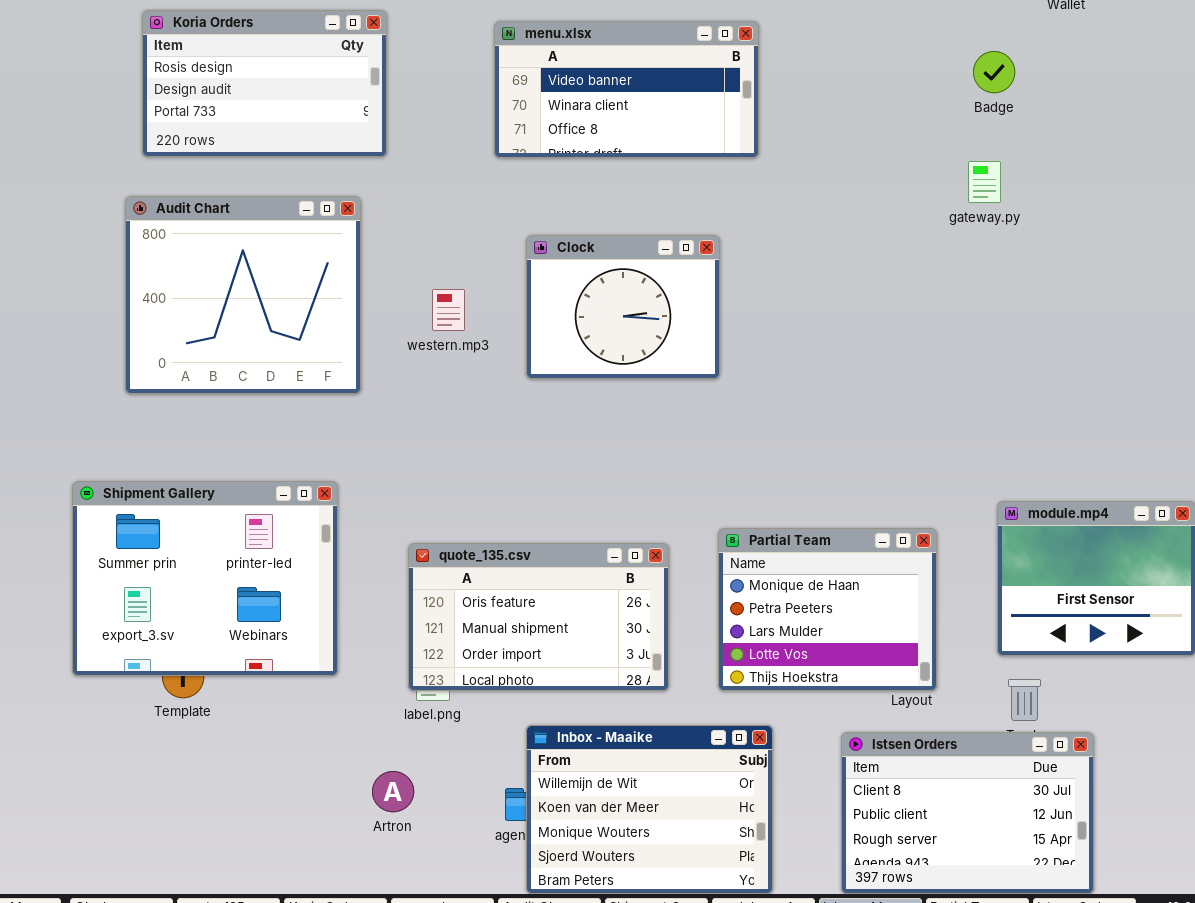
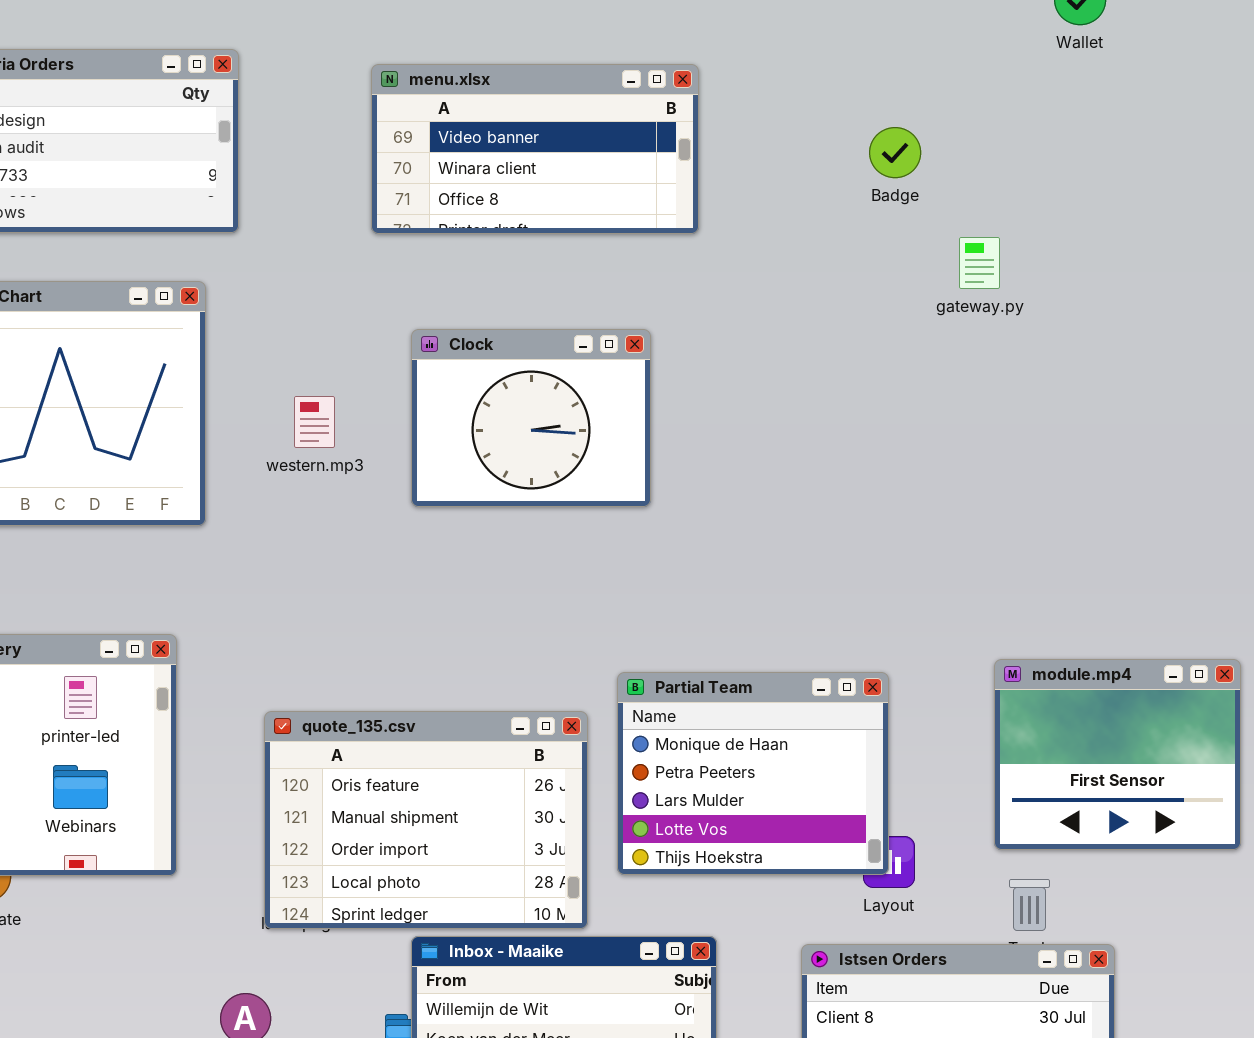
Badge: [973,51,1015,93] -> [869,127,921,178], moved
Partial Team: [718,528,937,691] -> [617,672,889,875], moved
quote_135.csv: [408,543,669,691] -> [264,711,588,929], resized

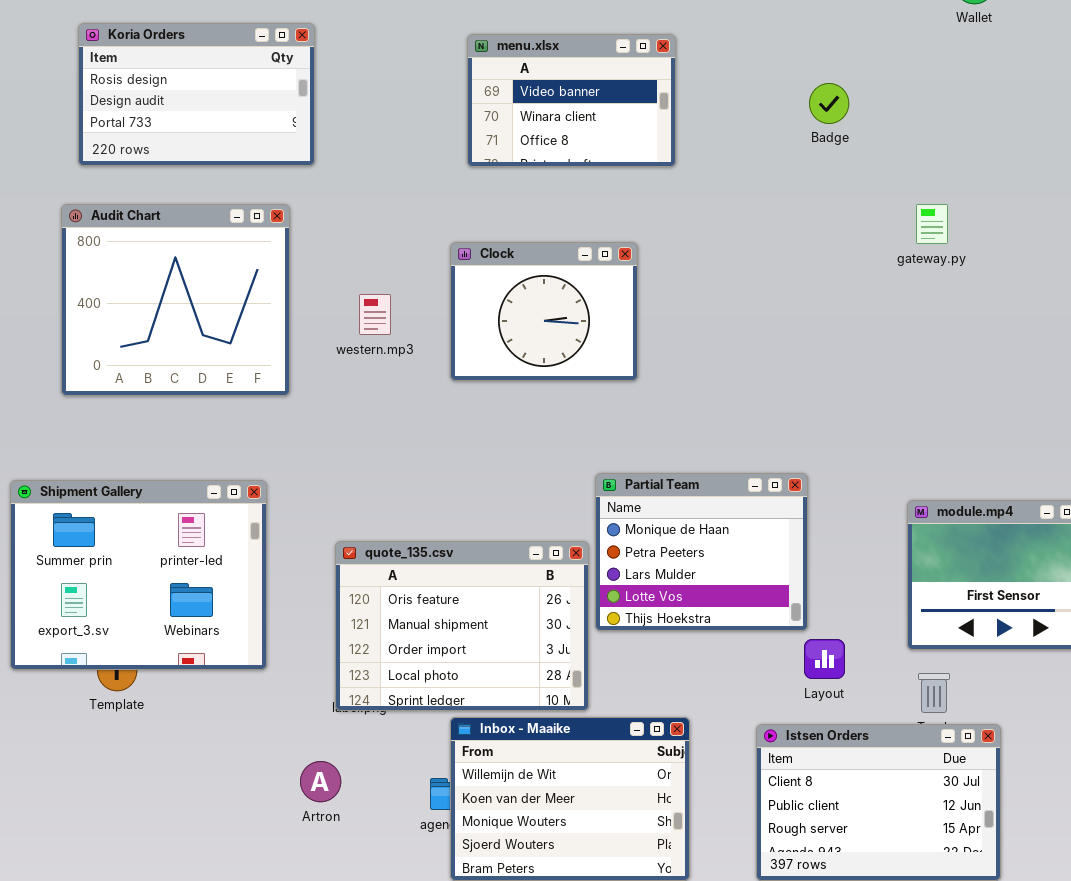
menu.xlsx: [371,64,699,234] -> [467,34,676,167], resized
gateway.py: [959,237,1000,289] -> [916,204,948,244], moved
Partial Team: [617,672,889,875] -> [595,473,808,631], moved

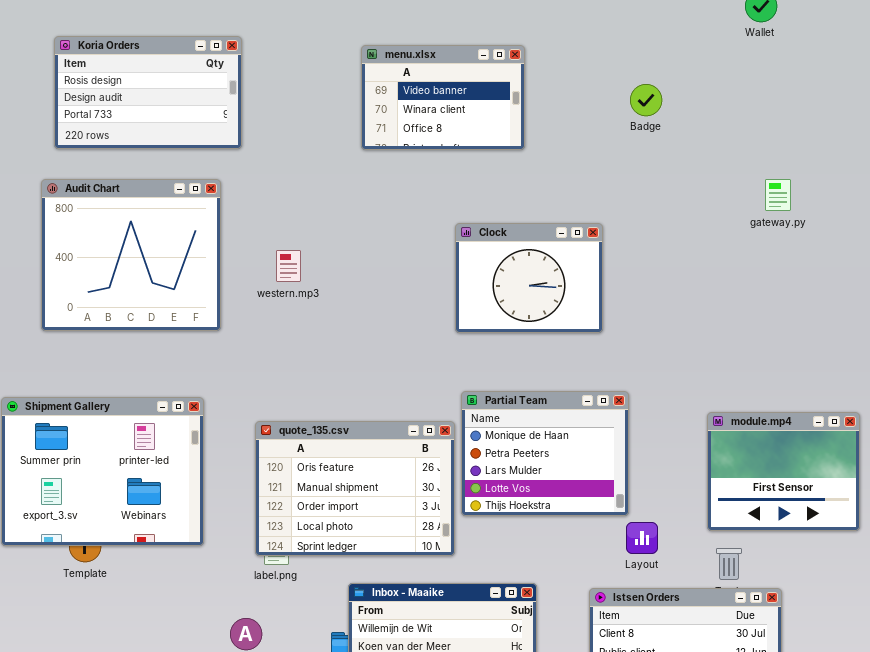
gateway.py: [916,204,948,244] -> [765,179,791,211], moved
Clock: [450,242,638,381] -> [455,223,603,333], moved
quote_135.csv: [335,541,589,711] -> [255,421,455,556], moved

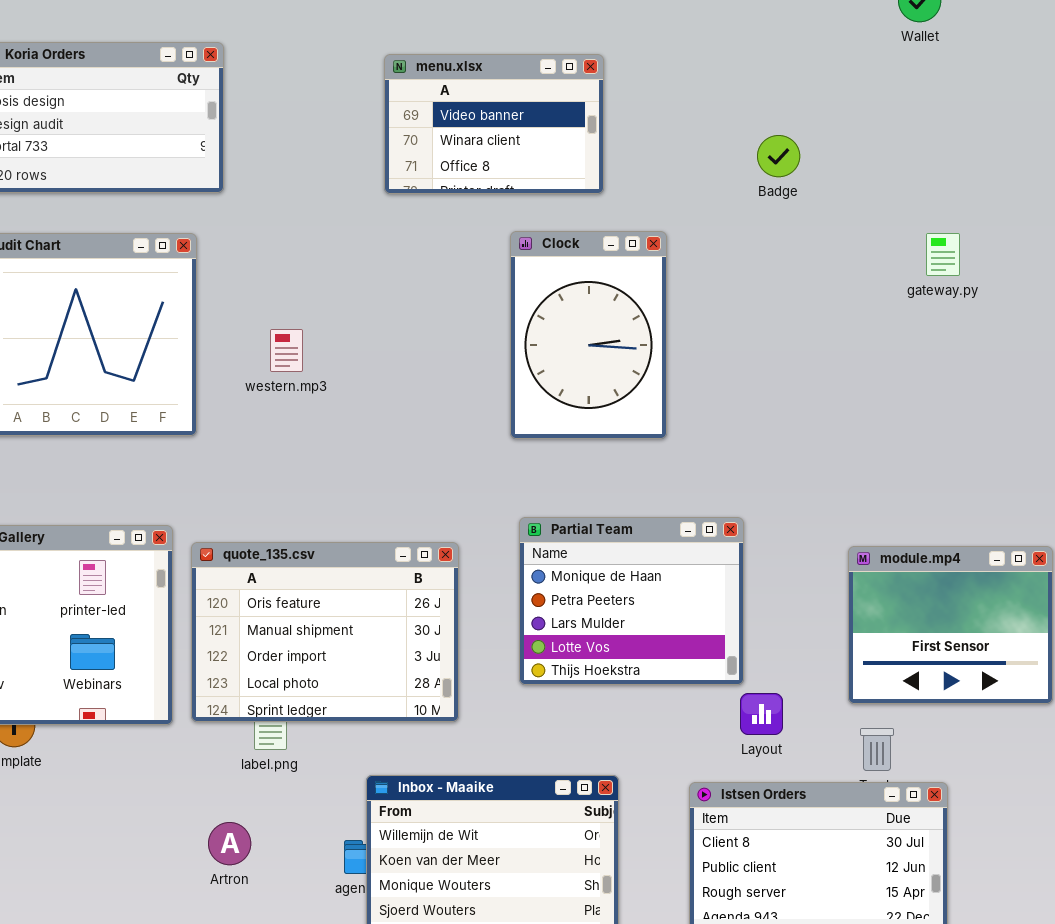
Badge: [630,84,662,116] -> [757,135,800,177], moved
Clock: [455,223,603,333] -> [510,231,667,439], resized
quote_135.csv: [255,421,455,556] -> [191,542,459,722], moved

